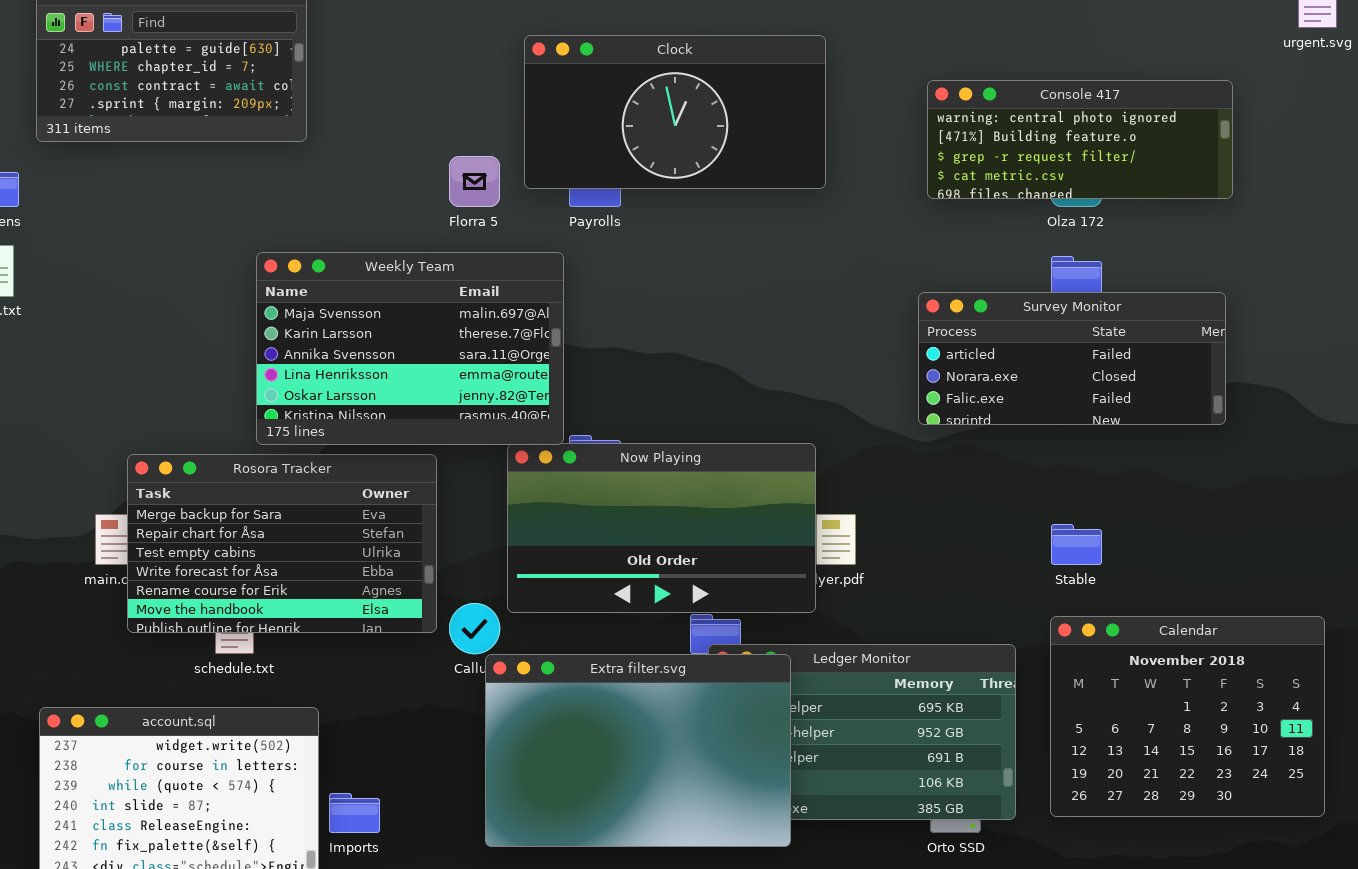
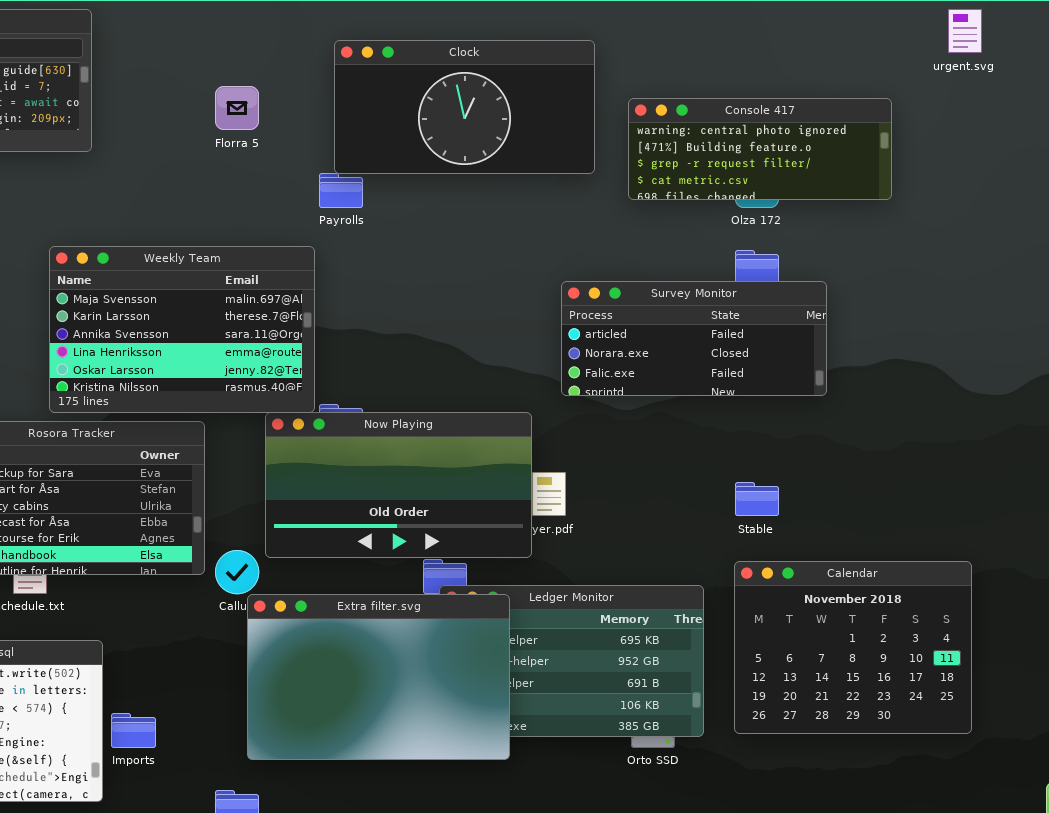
Clock: [524,35,826,189] -> [334,40,595,174], moved
Florra 5: [449,156,500,207] -> [215,86,259,130], moved
Survey Monitor: [918,292,1226,425] -> [561,281,827,396], moved

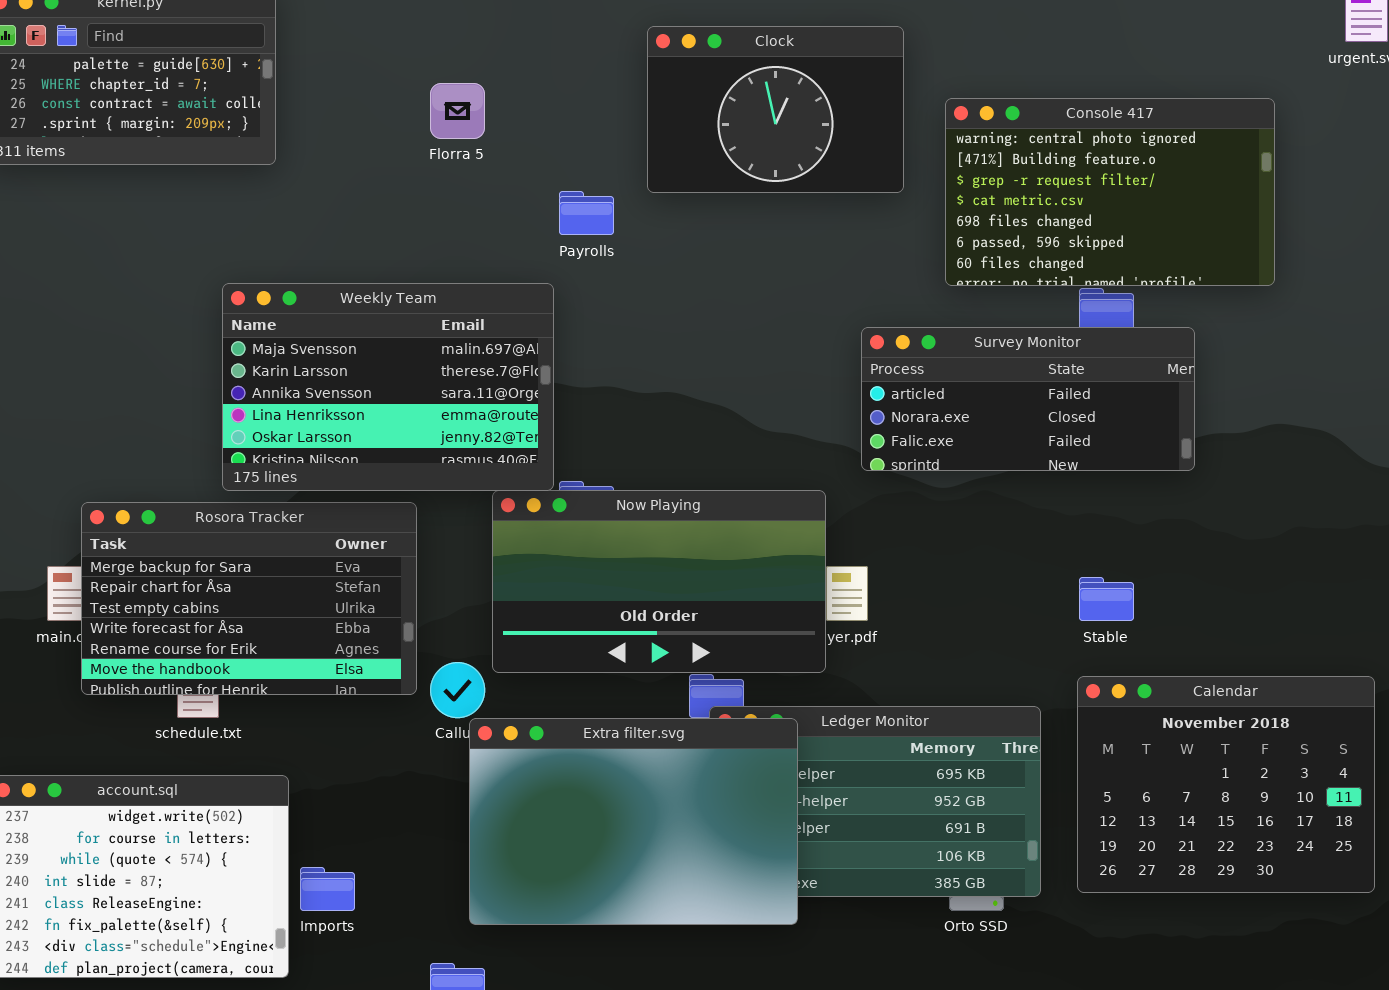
Clock: [334,40,595,174] -> [647,26,904,193], resized
Console 417: [628,98,892,200] -> [945,98,1275,286], resized

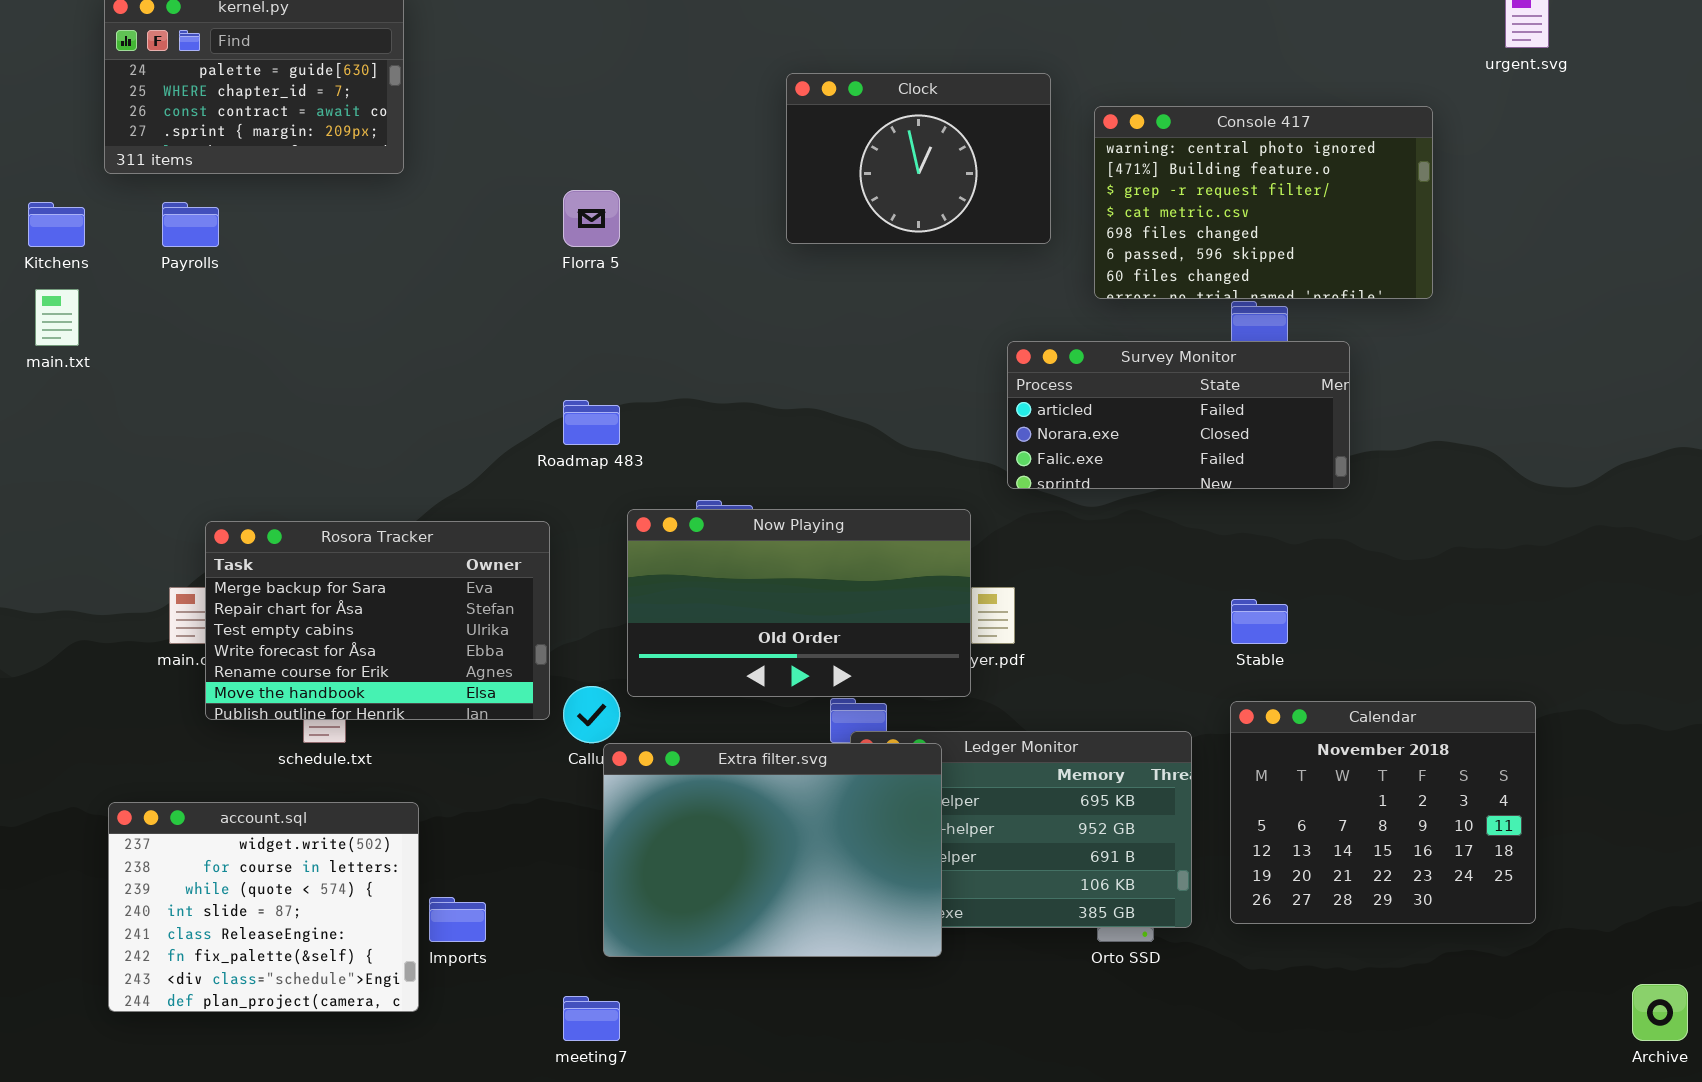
Clock: [647,26,904,193] -> [786,73,1051,244], moved
Florra 5: [430,83,485,139] -> [563,190,620,247], moved
Payrolls: [559,191,614,235] -> [162,202,219,247], moved
Weekly Team: [222,283,554,491] -> none, closed

